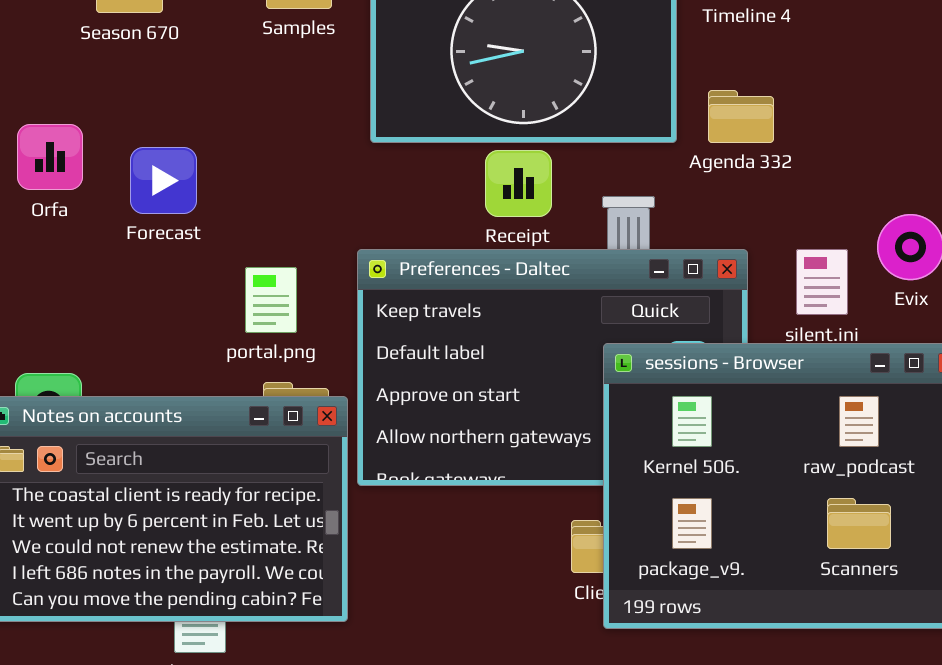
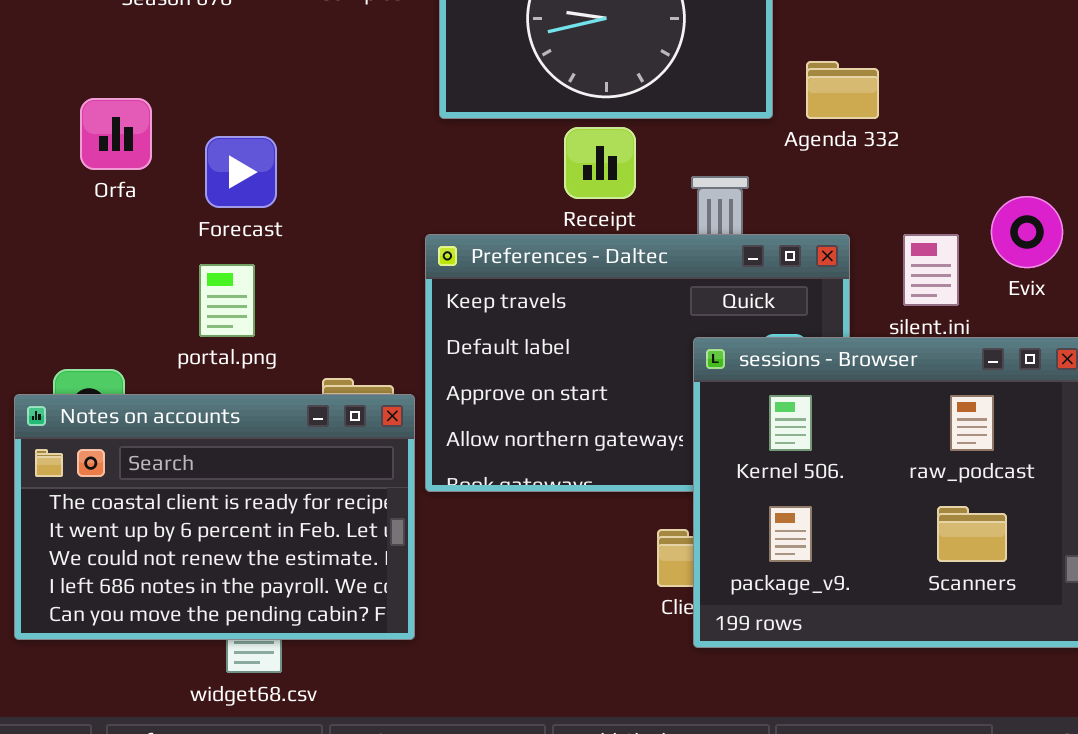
Orfa: [17,124,83,190] -> [80,98,152,170], moved
Forecast: [130,147,197,214] -> [205,136,277,208], moved
portal.png: [245,267,297,333] -> [199,264,255,337], moved

